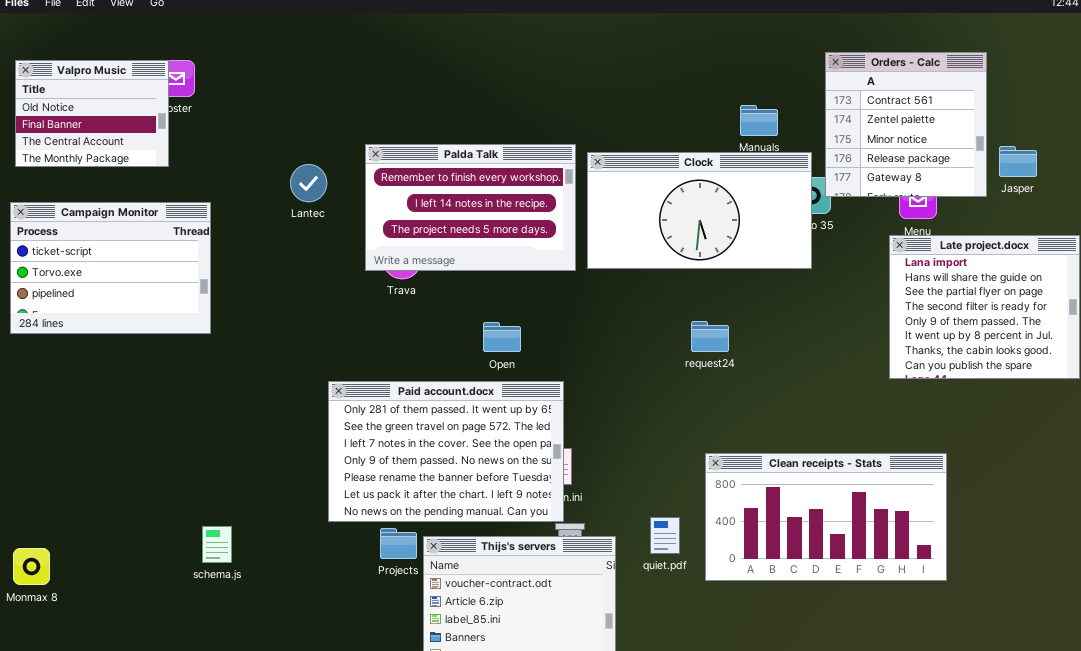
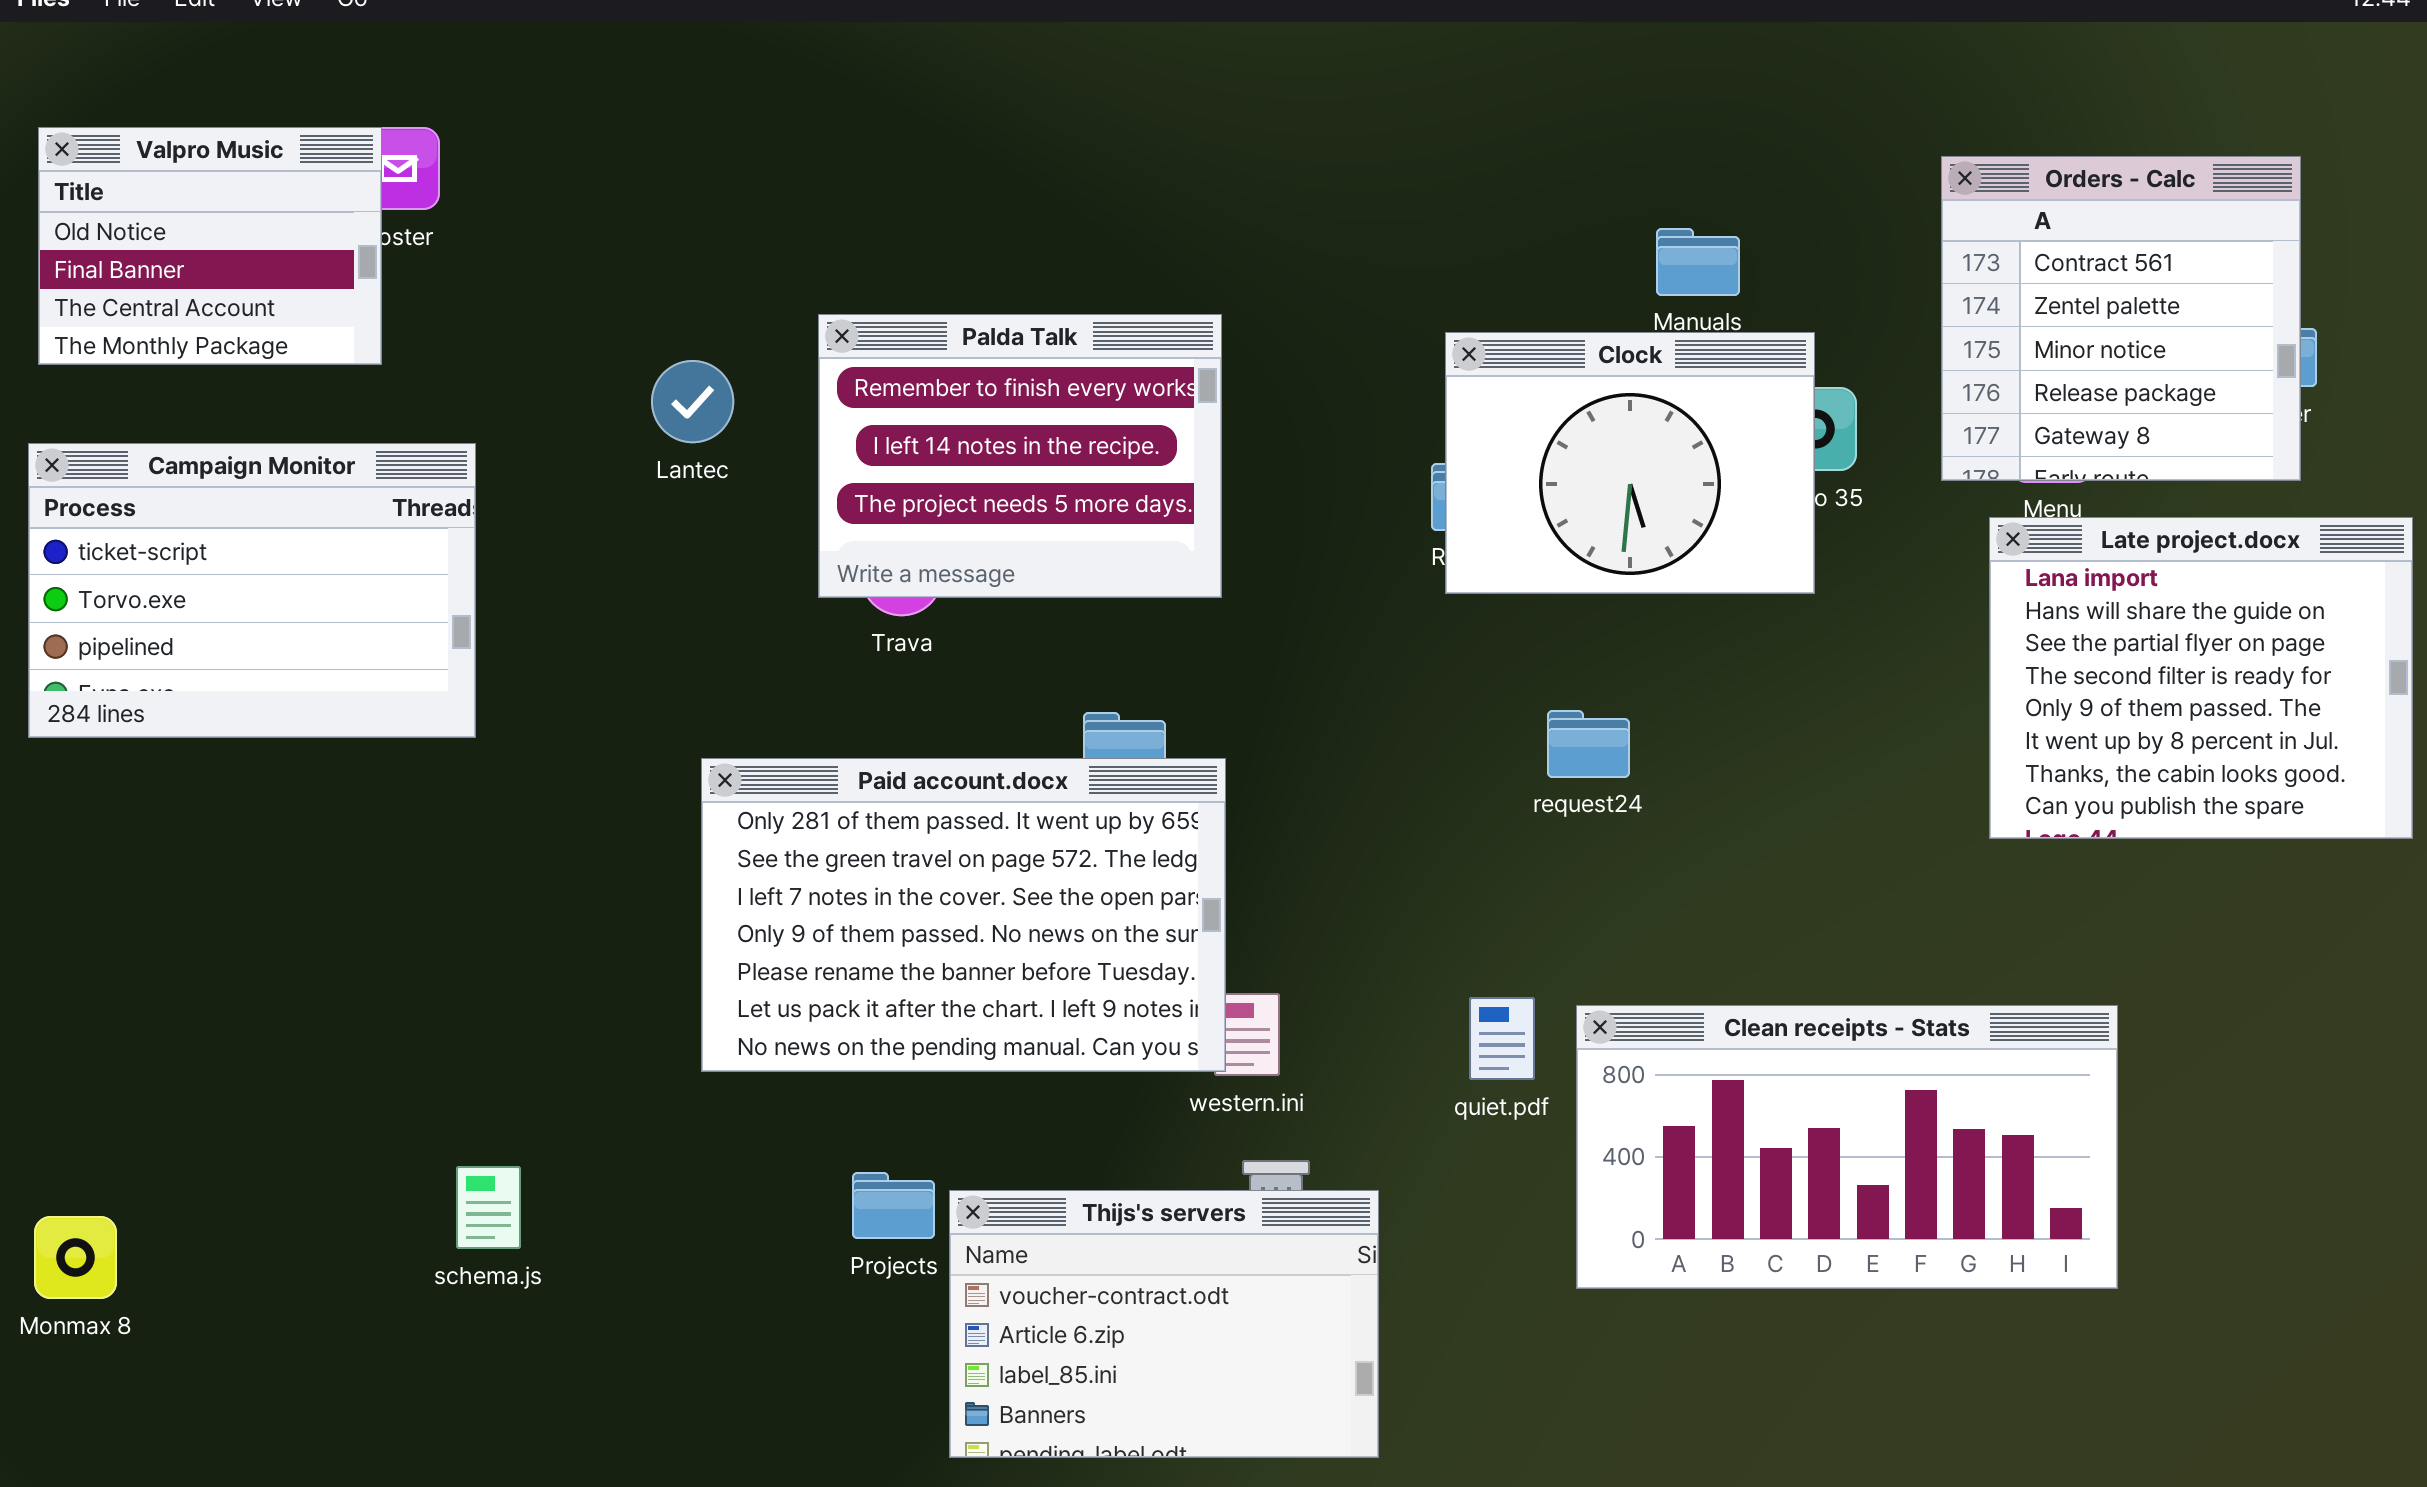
Orders - Calc: [825,52,987,197] -> [1941,156,2301,481], moved
Palda Talk: [365,144,576,271] -> [818,314,1222,598], resized
Clock: [587,152,812,269] -> [1445,332,1815,594], resized
Paid account.docx: [328,381,564,522] -> [701,758,1226,1072], moved
quiet.pdf: [650,517,680,554] -> [1469,997,1535,1080], moved

